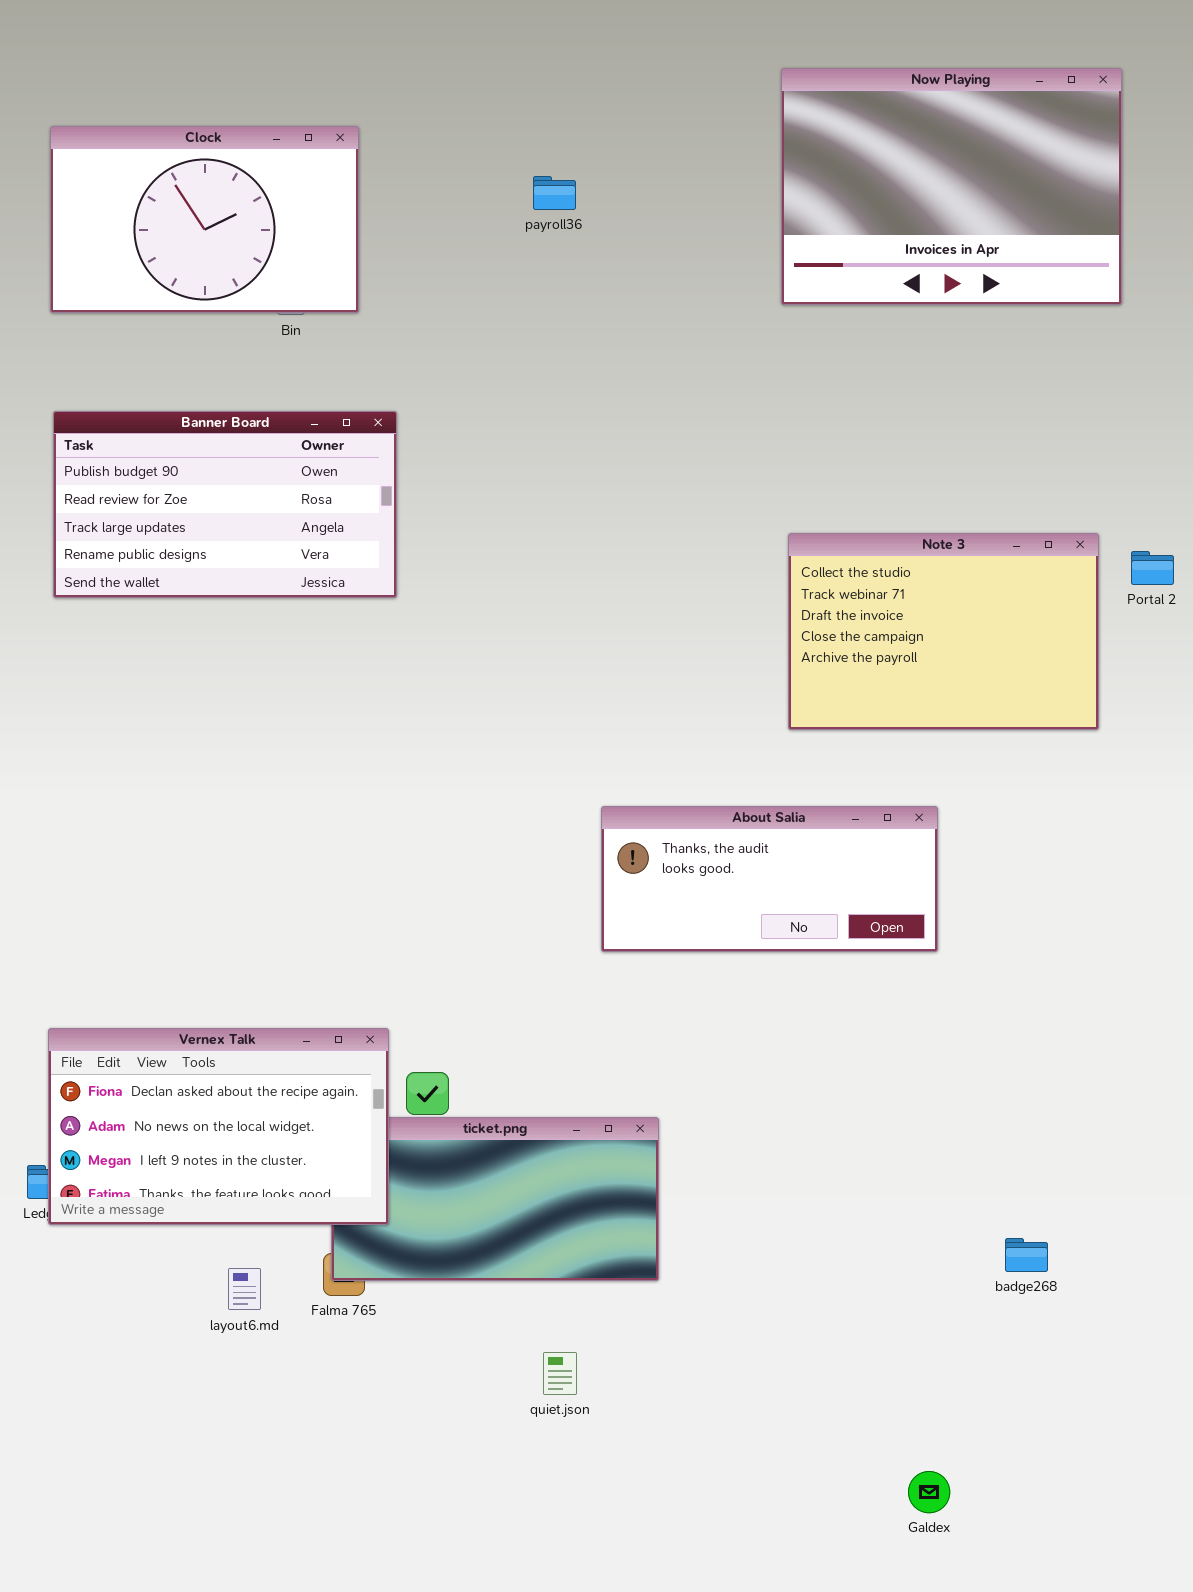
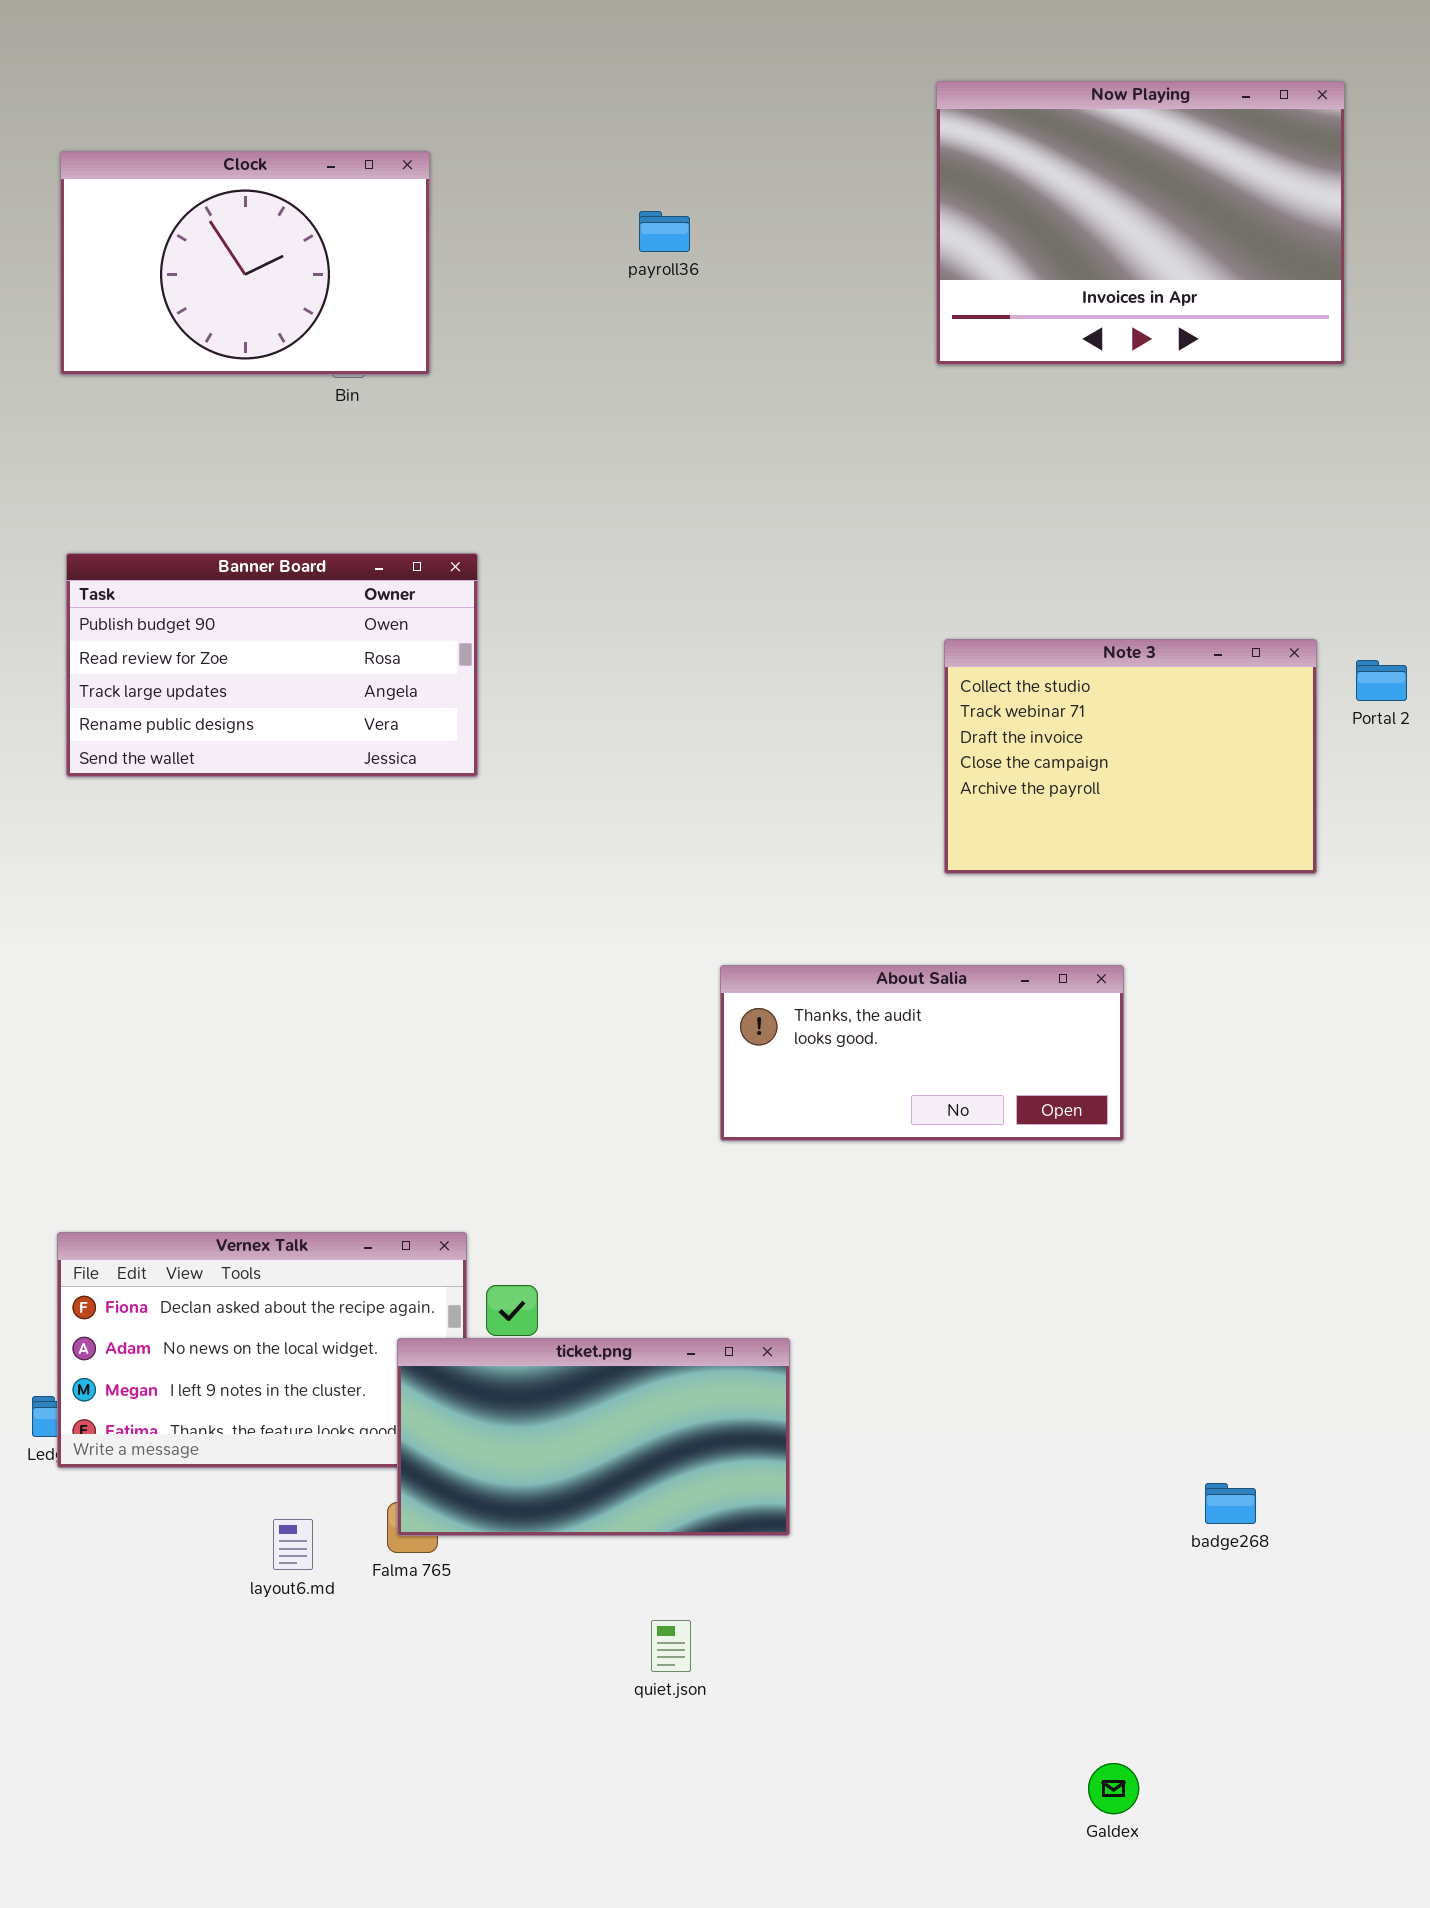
Banner Board: [53,411,397,598] -> [66,553,478,777], moved
ticket.png: [331,1117,659,1281] -> [397,1338,790,1536], raised

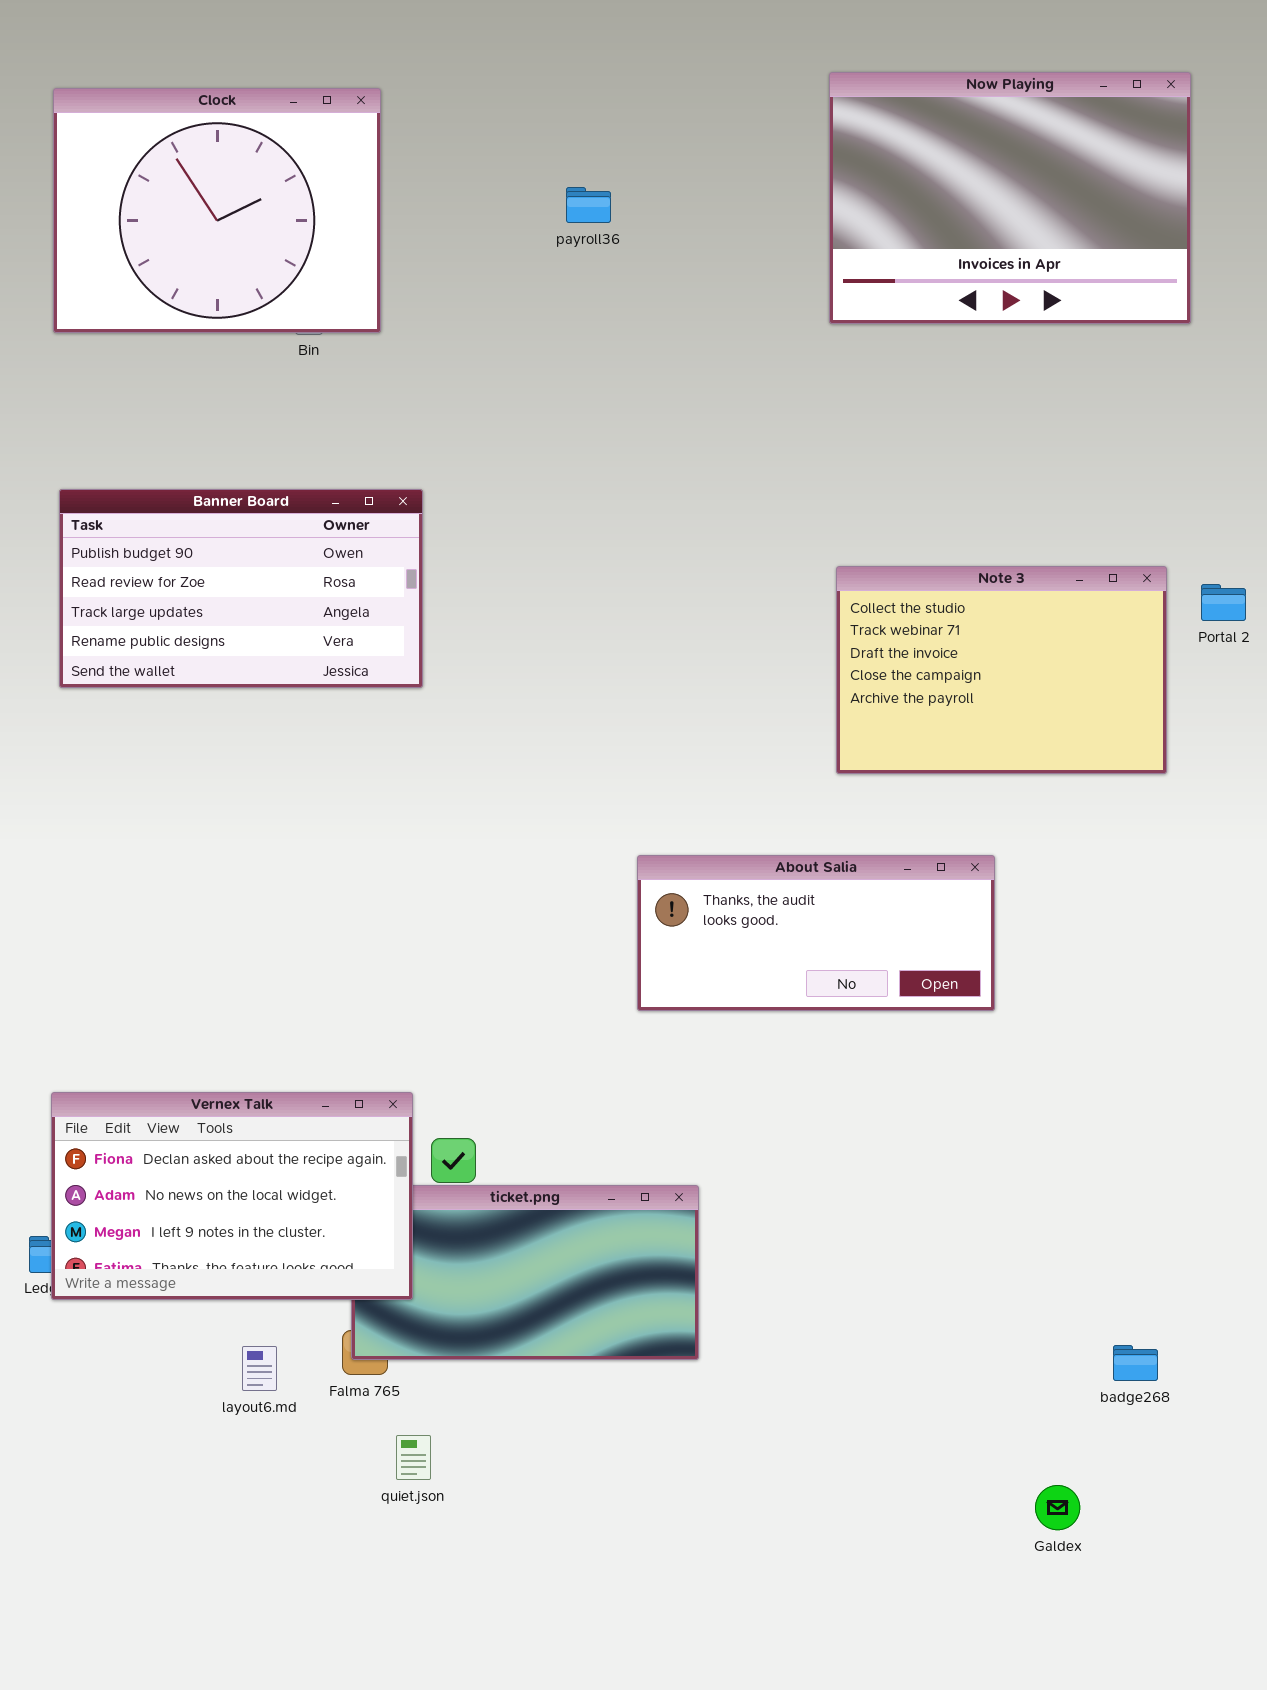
Clock: [60,151,430,375] -> [53,88,381,333], resized
Vernex Talk: [57,1232,467,1468] -> [51,1092,413,1300], raised
badge268: [1205,1483,1256,1524] -> [1113,1345,1158,1381], moved
quiet.json: [651,1620,691,1672] -> [396,1435,431,1480], moved
Galdex: [1088,1763,1139,1814] -> [1035,1485,1080,1530], moved

